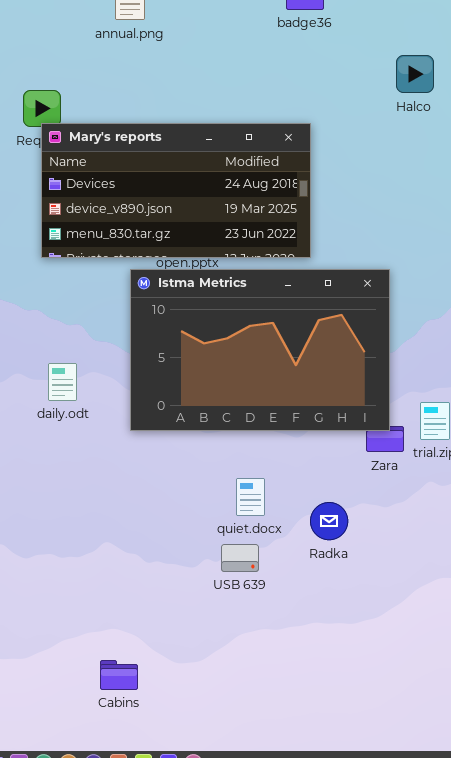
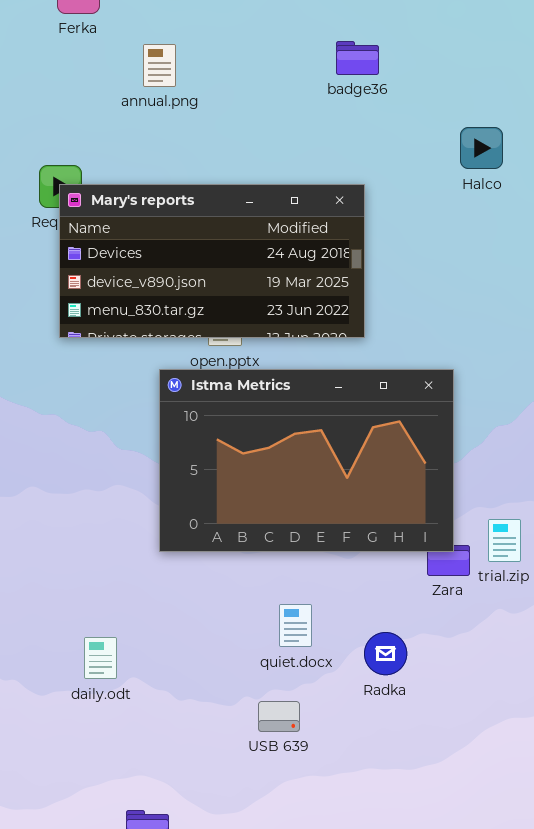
Mary's reports: [41,123,311,258] -> [59,184,365,338], moved
daily.odt: [48,363,77,401] -> [84,637,117,679], moved
USB 639: [221,544,259,572] -> [258,701,300,732], moved

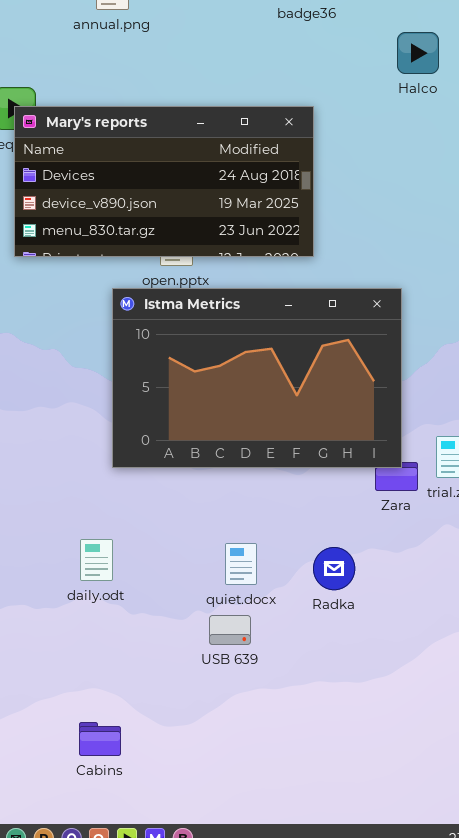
Halco: [460,127,503,169] -> [397,32,439,74], moved
quiet.docx: [279,604,312,647] -> [225,543,257,585], moved
daily.odt: [84,637,117,679] -> [80,539,113,581], moved

